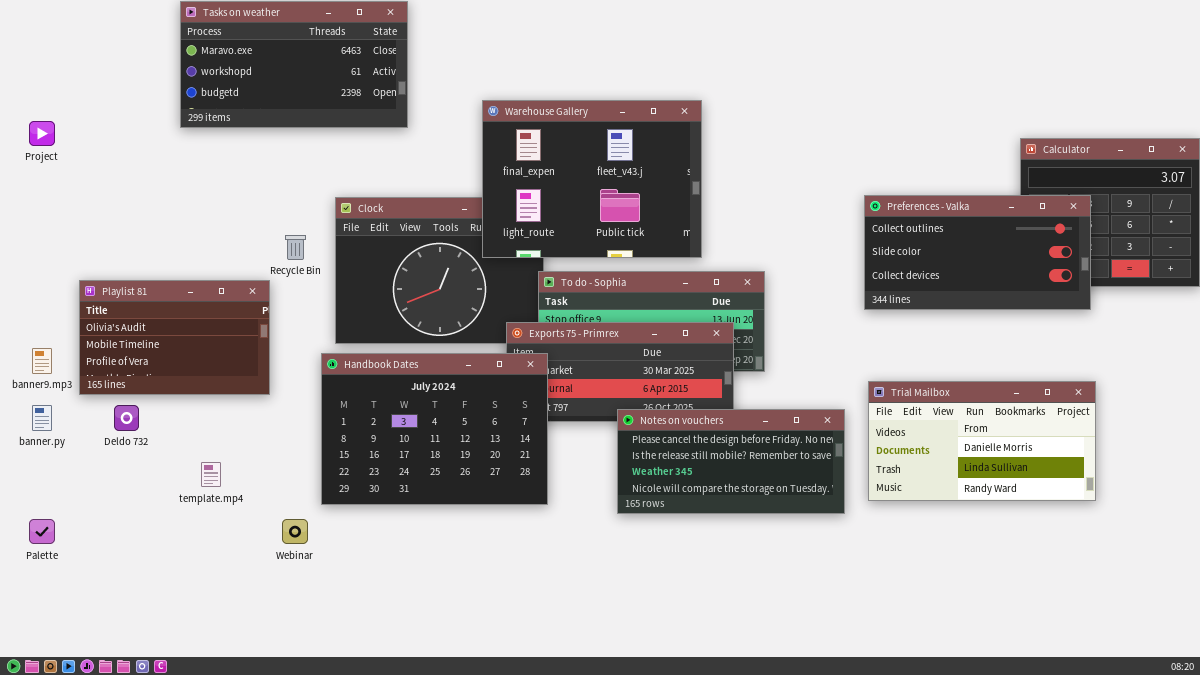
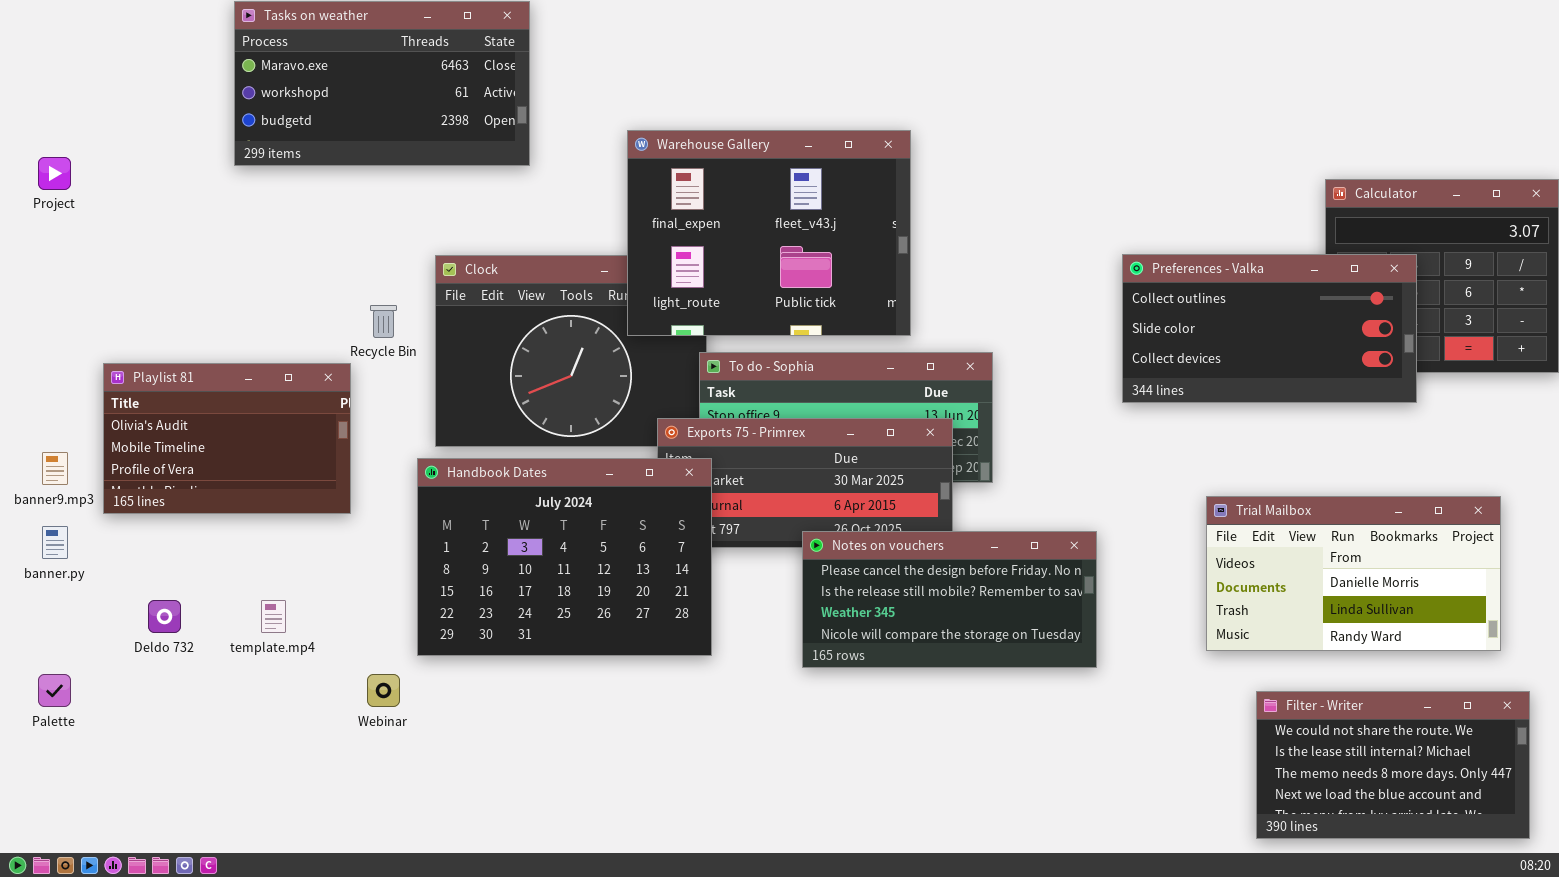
Trial Mailbox: [868,381,1096,501] -> [1206,496,1501,651], moved
Deldo 732: [114,405,139,431] -> [148,600,181,633], moved
Filter - Writer: none -> [1256,691,1530,839], opened

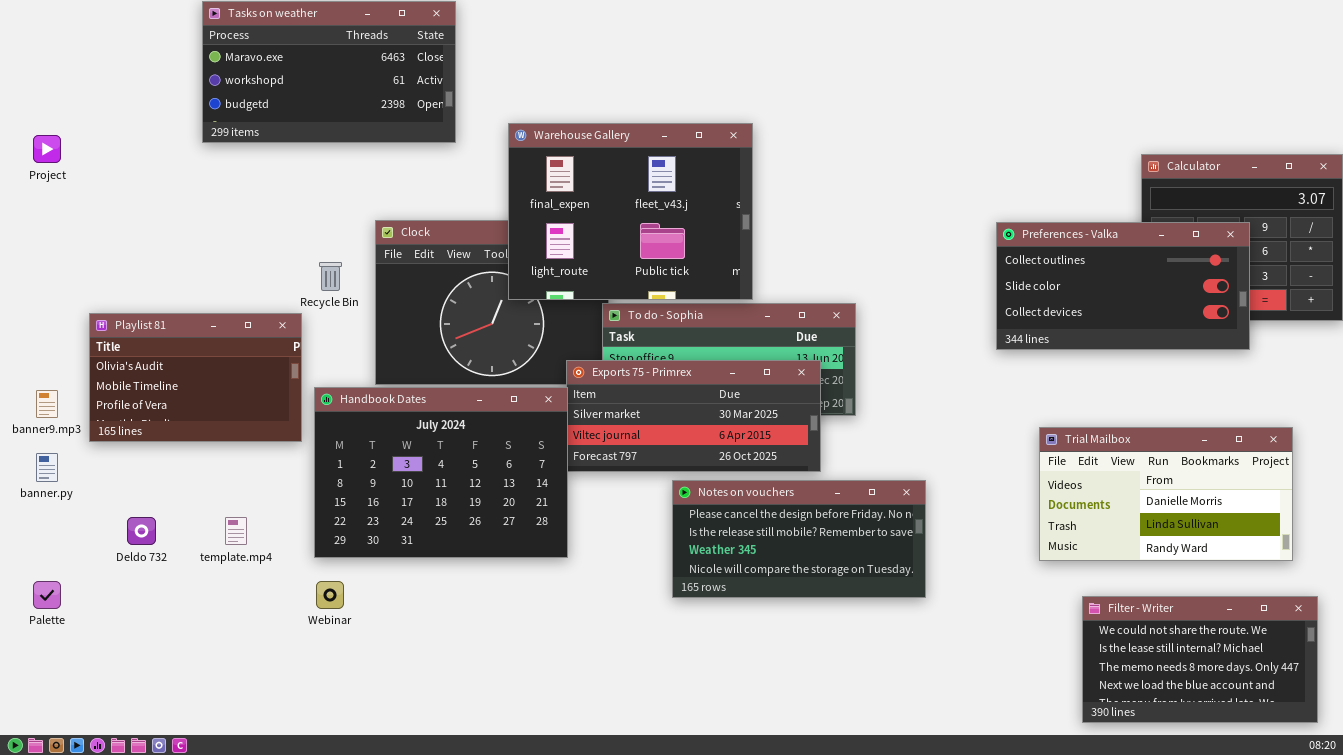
Warehouse Gallery: [627,130,911,336] -> [508,123,753,300], moved
Preferences - Valka: [1122,254,1417,403] -> [996,222,1250,350], moved
Handbook Dates: [417,458,712,656] -> [314,387,568,558], moved
Notes on vouchers: [802,531,1097,668] -> [672,480,926,598], moved

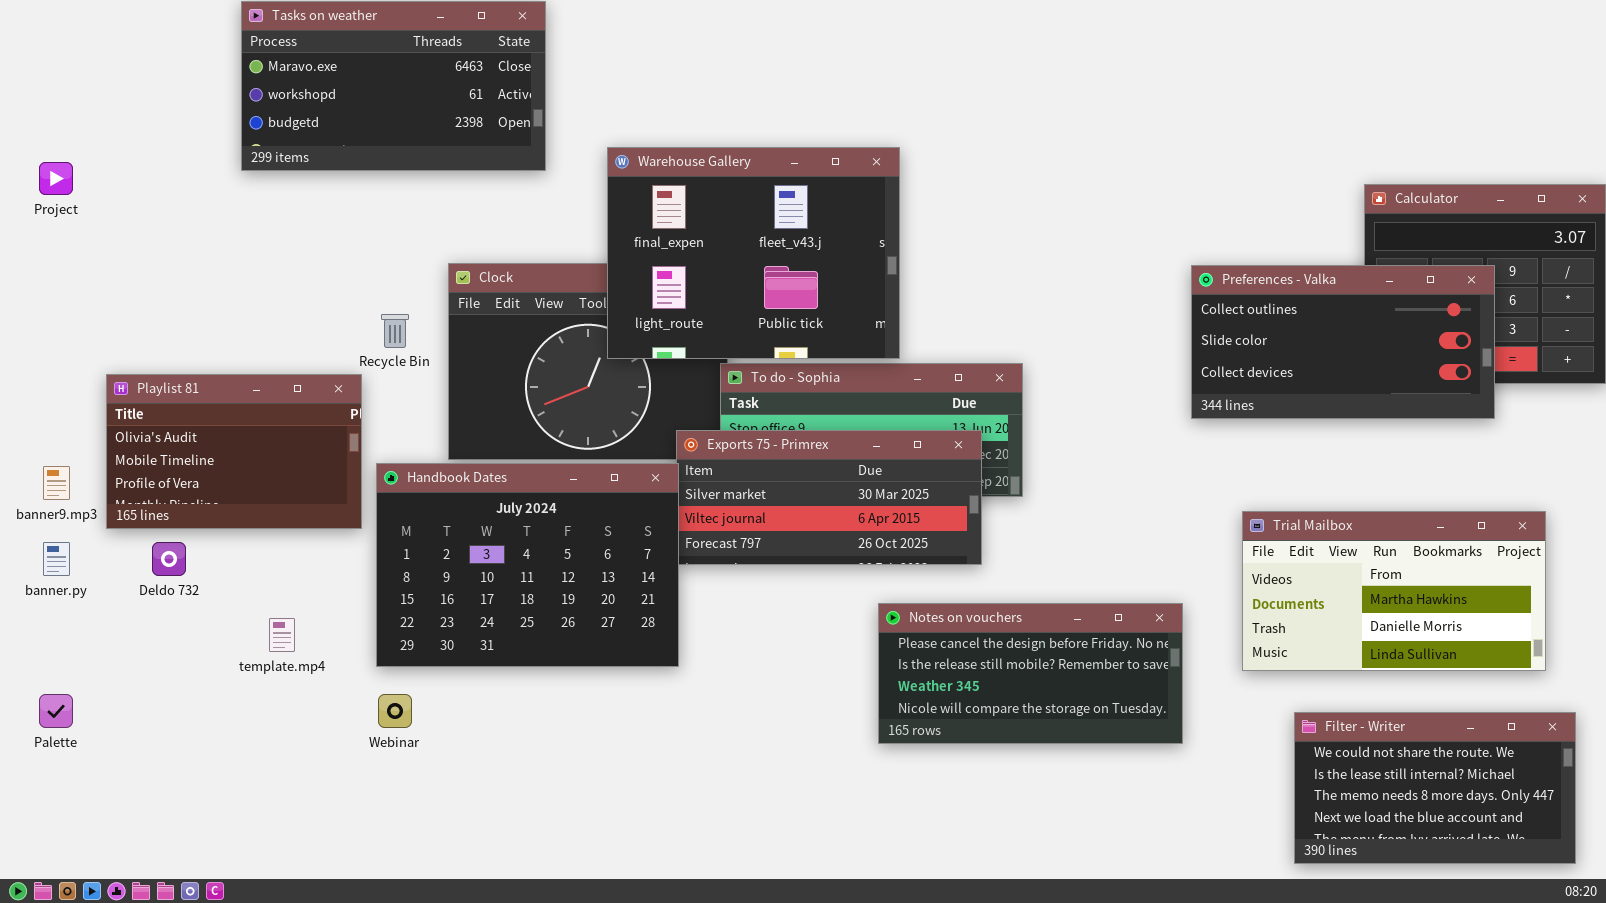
Trial Mailbox: [1039,427,1293,561] -> [1242,511,1546,671], scrolled up 1 row
Notes on vouchers: [672,480,926,598] -> [878,603,1183,744], moved
Deldo 732: [127,517,156,545] -> [152,542,186,576], moved

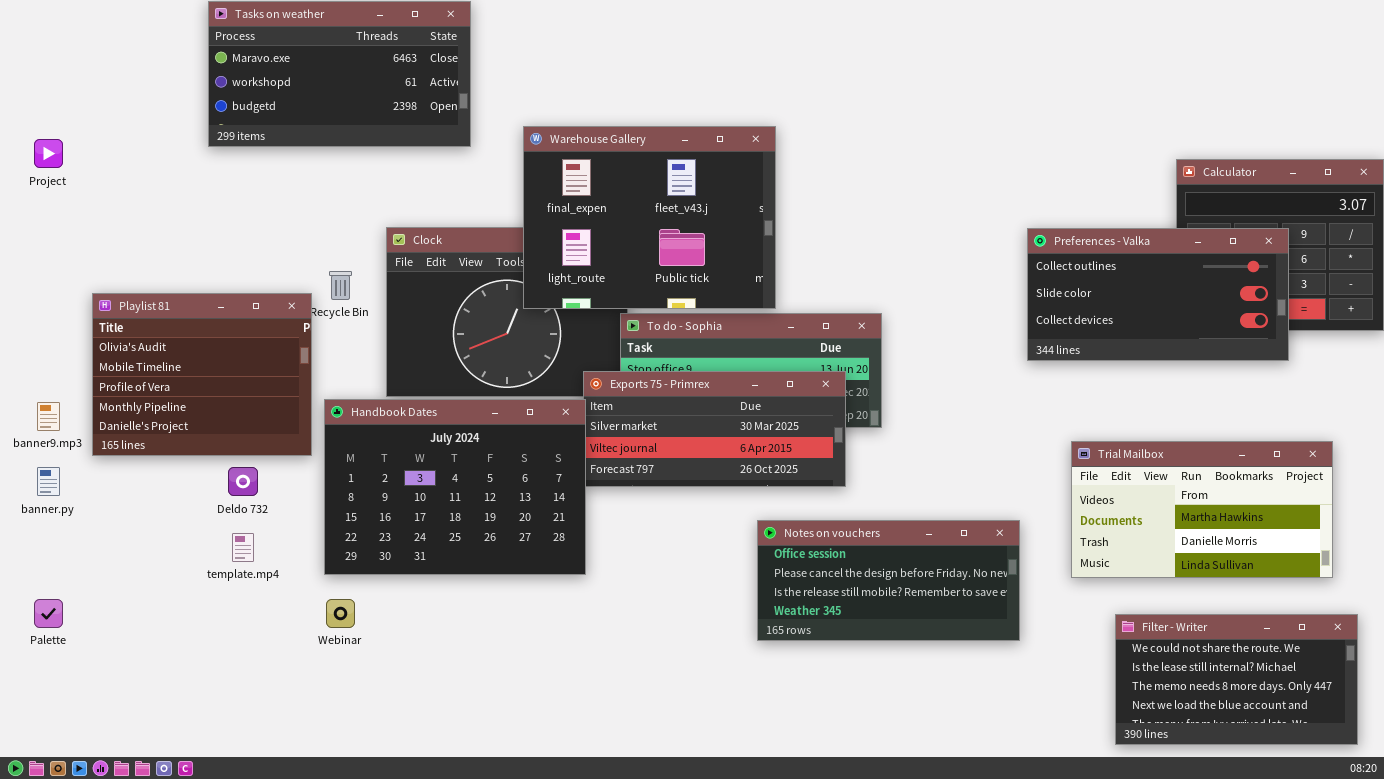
Playlist 81: [106,374,362,529] -> [92,293,312,456], resized
Deldo 732: [152,542,186,576] -> [228,467,258,496], moved
Notes on vouchers: [878,603,1183,744] -> [757,520,1020,641], scrolled up 1 row

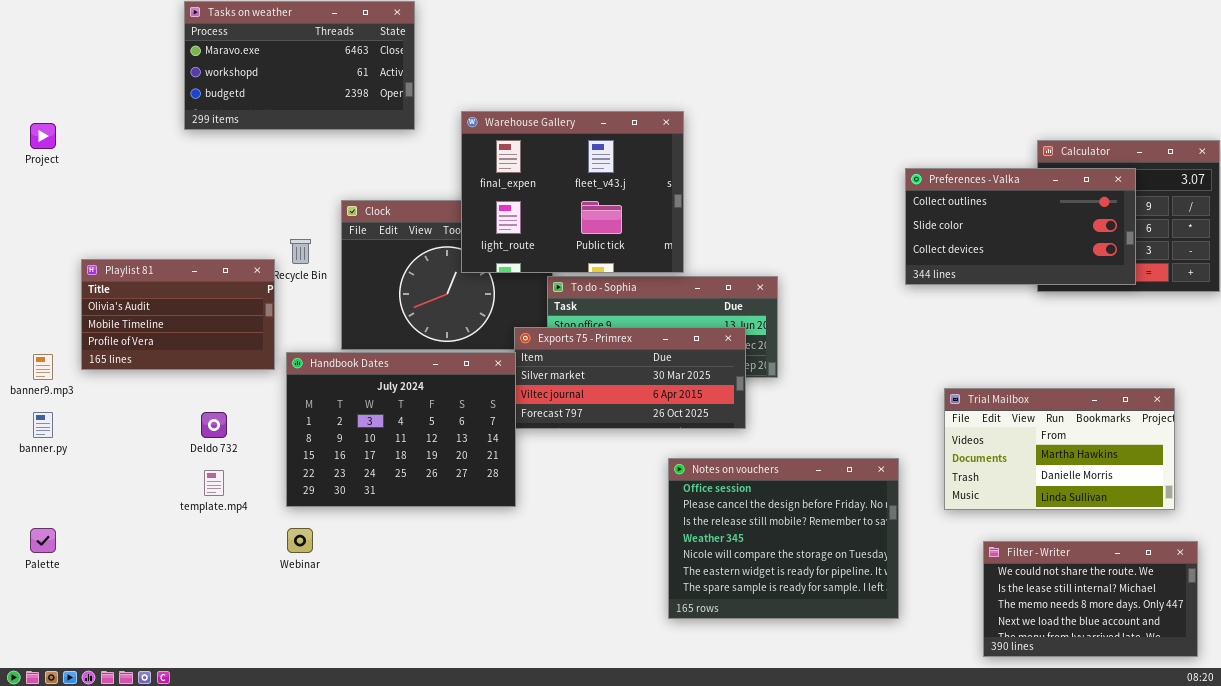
Preferences - Valka: [1027,228,1289,361] -> [905,168,1136,285], moved
Playlist 81: [92,293,312,456] -> [81,259,275,370], resized
Notes on vouchers: [757,520,1020,641] -> [668,458,899,619], resized

